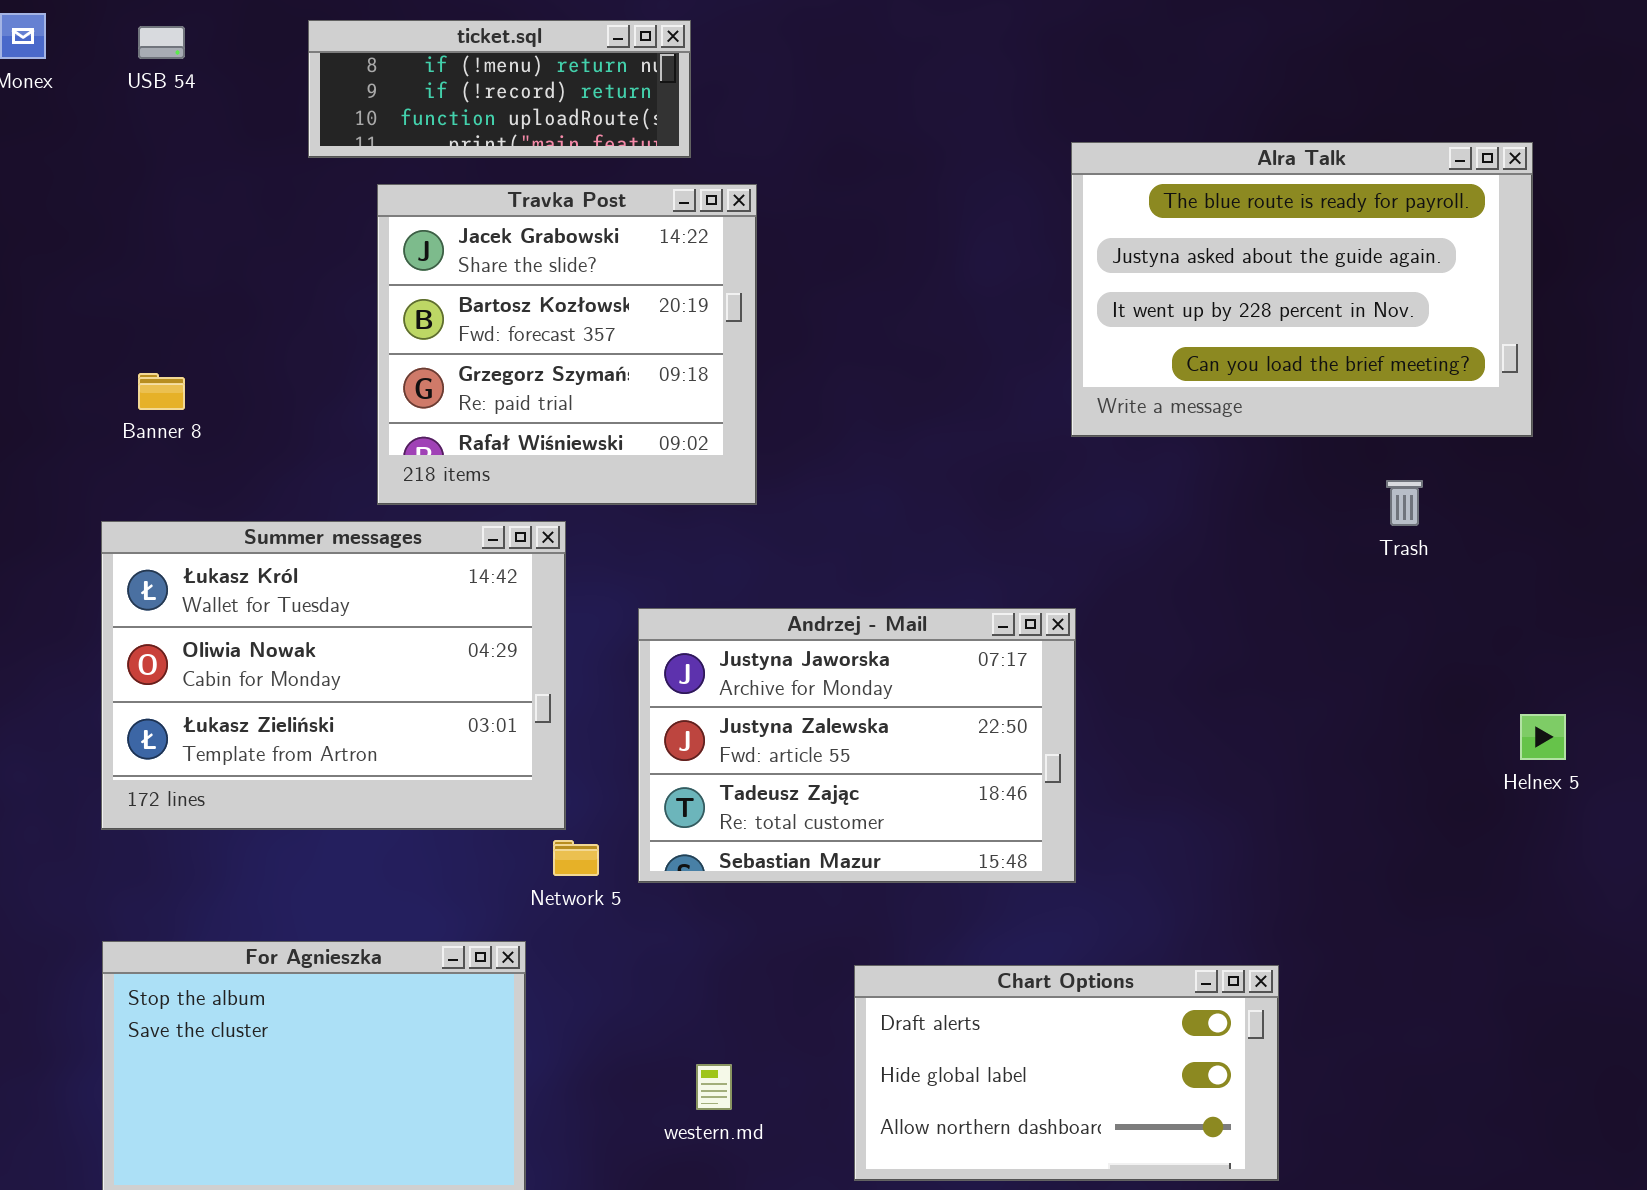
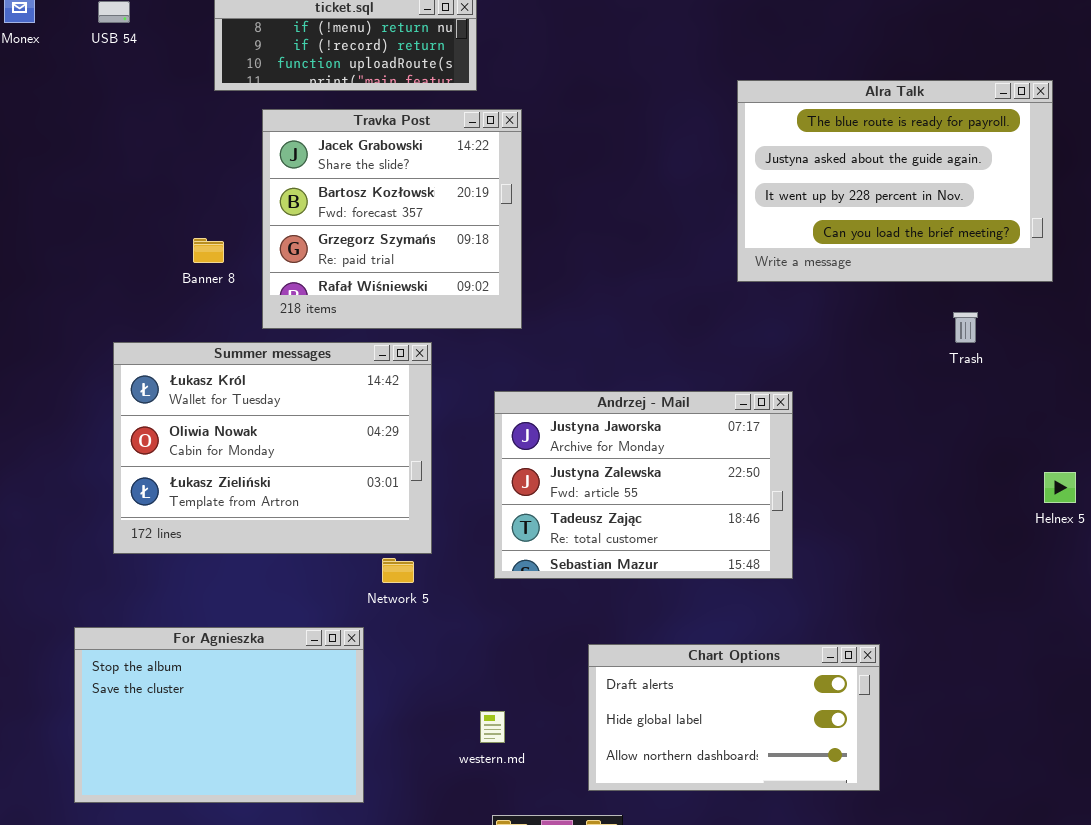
Banner 8: [138,373,185,410] -> [193,238,224,263], moved
Summer messages: [101,521,566,830] -> [113,342,432,554], moved
Andrzej - Mail: [638,608,1076,883] -> [494,391,793,579], moved

